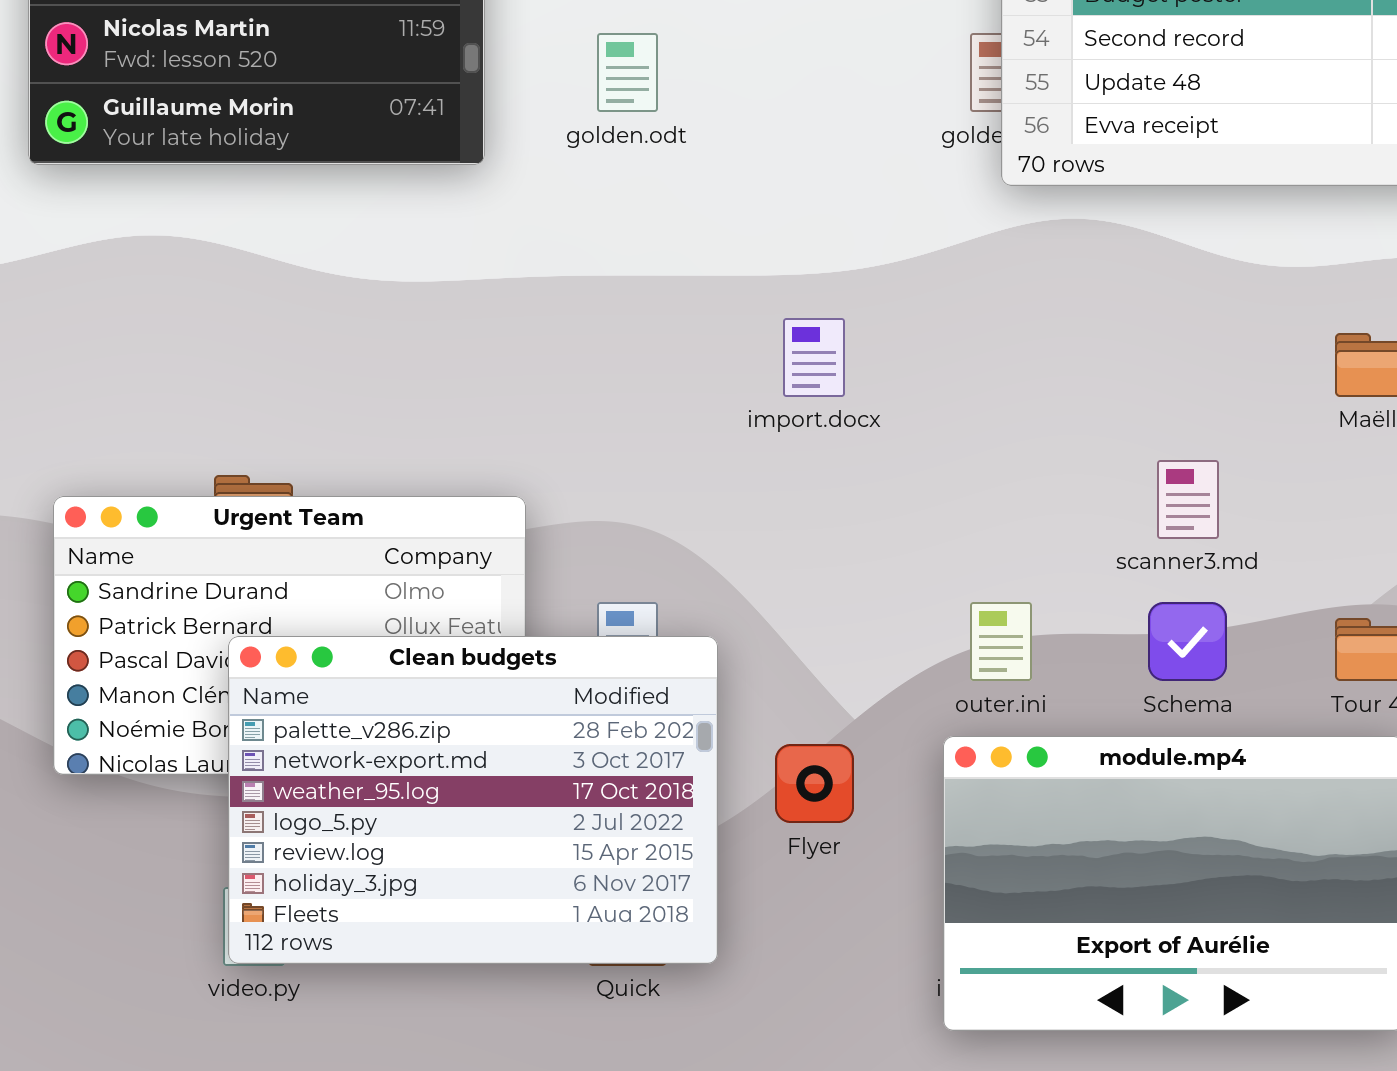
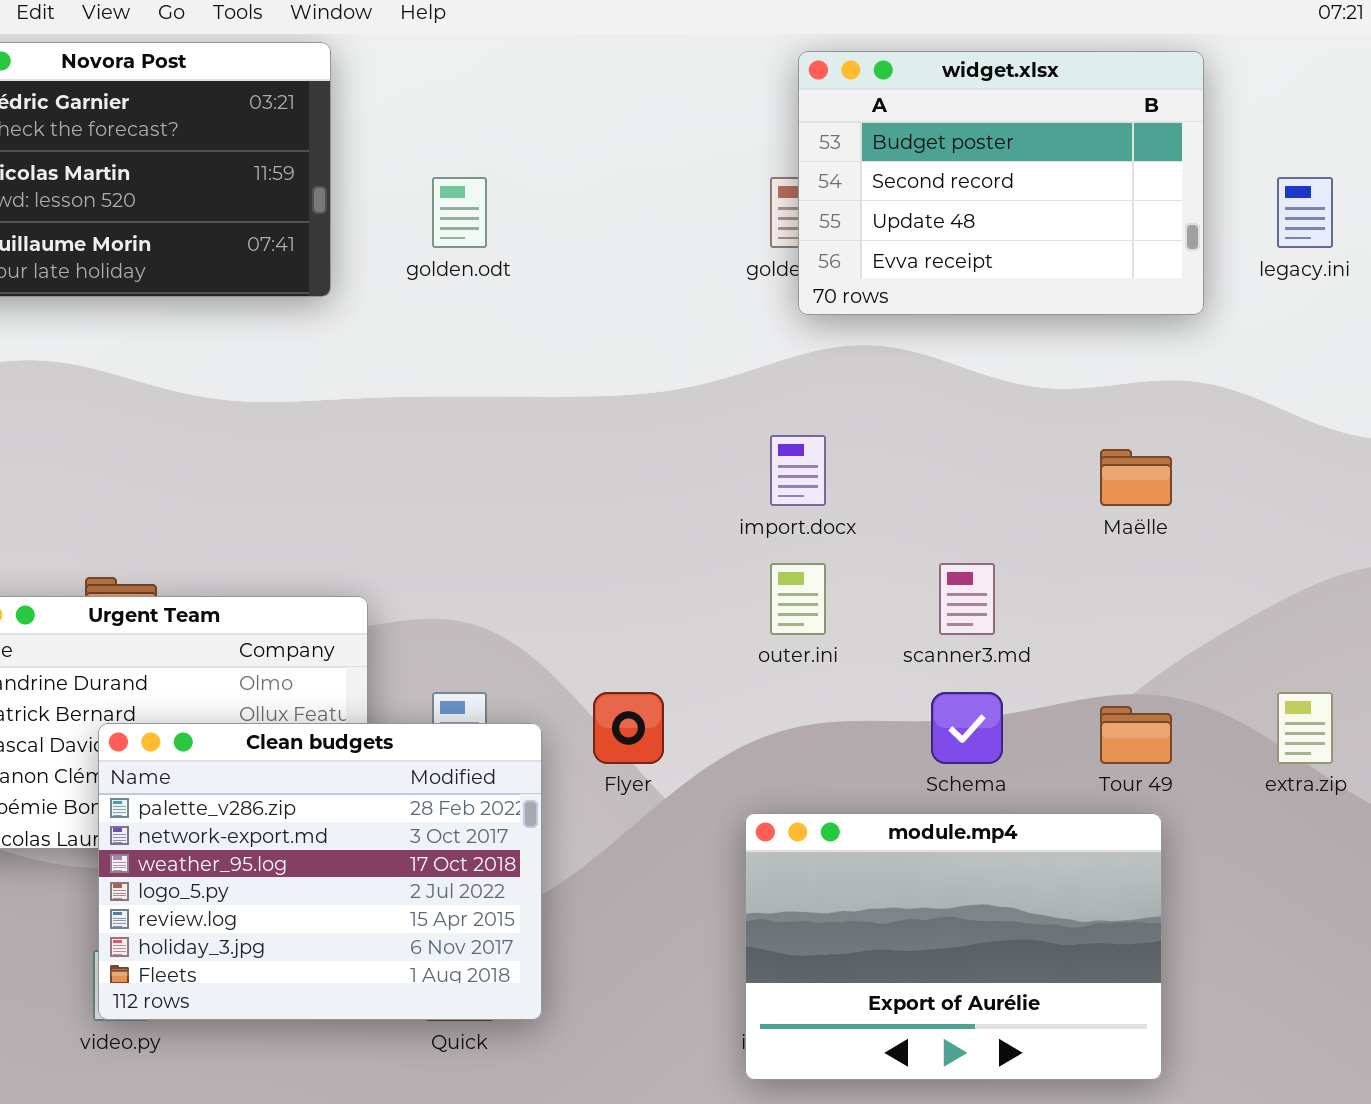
import.docx: [783,318,845,397] -> [770,435,826,506], moved
outer.ini: [970,602,1032,681] -> [770,563,826,635], moved
Flyer: [775,744,854,823] -> [593,692,664,764], moved

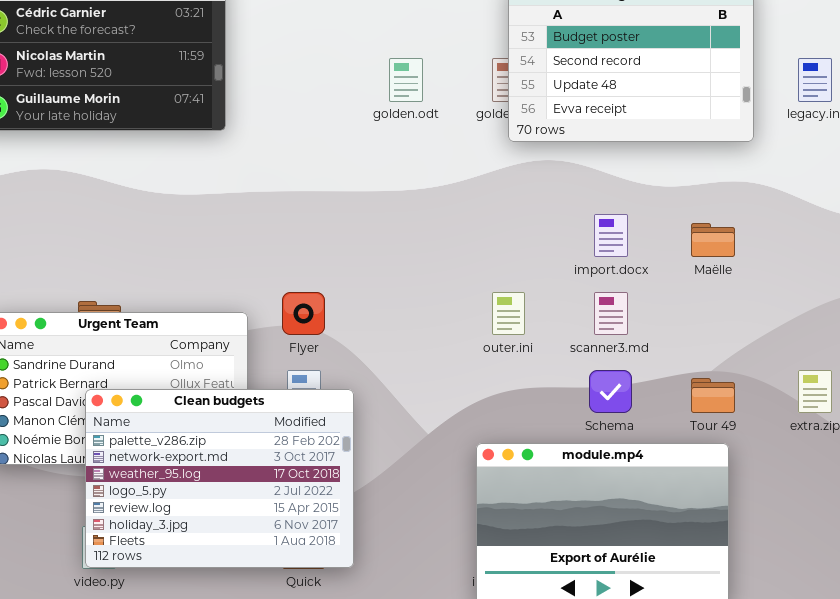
golden.odt: [432,177,487,248] -> [389,58,423,102], moved
import.docx: [770,435,826,506] -> [594,214,628,257], moved
Flyer: [593,692,664,764] -> [282,292,325,335], moved

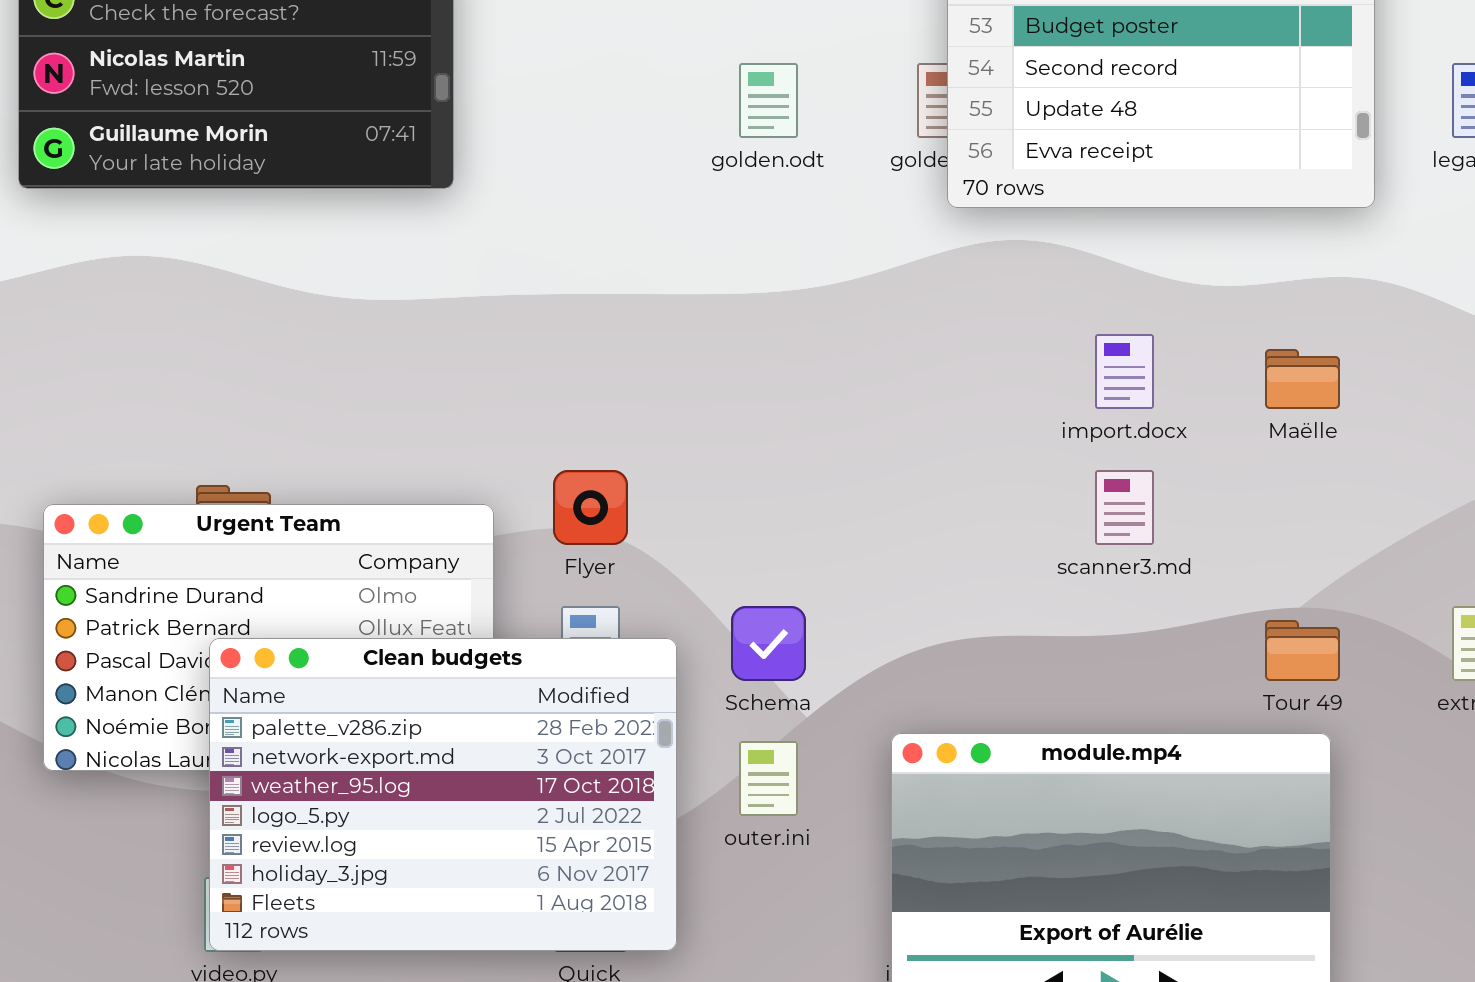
outer.ini: [492,292,525,335] -> [739,741,798,816], moved
Schema: [589,370,632,413] -> [731,606,806,681], moved

